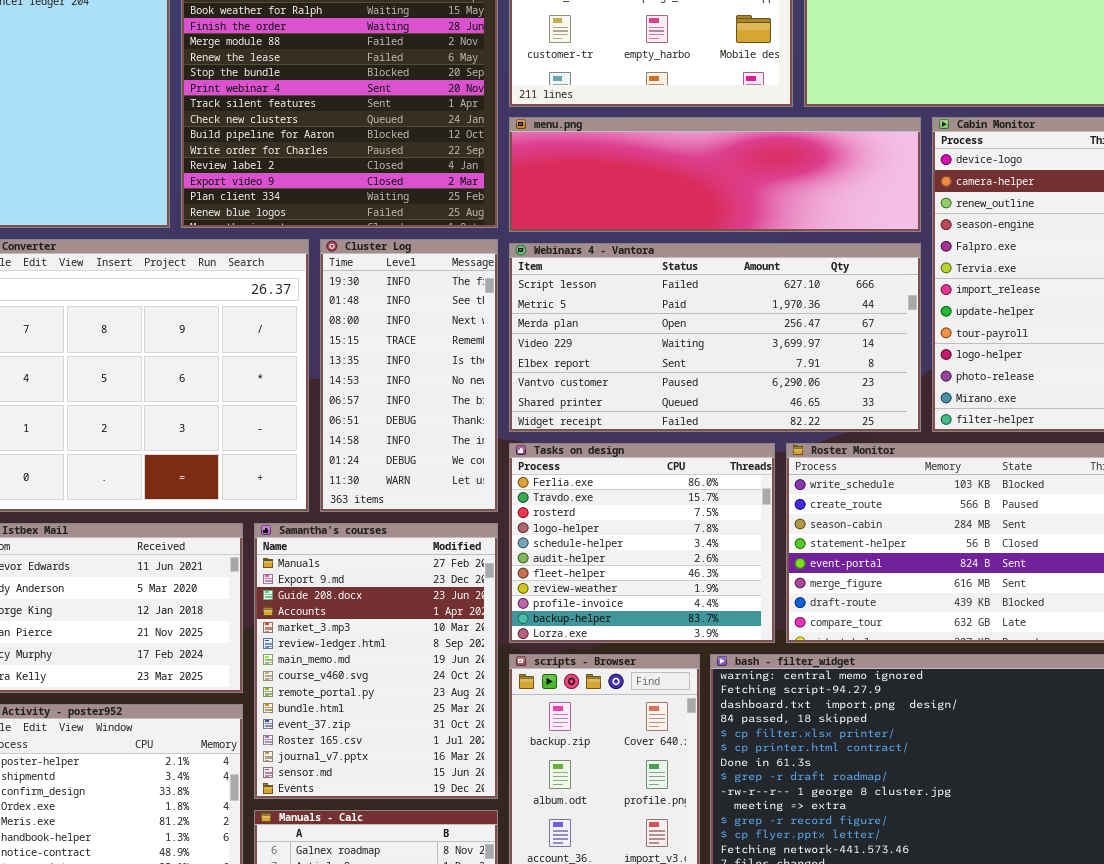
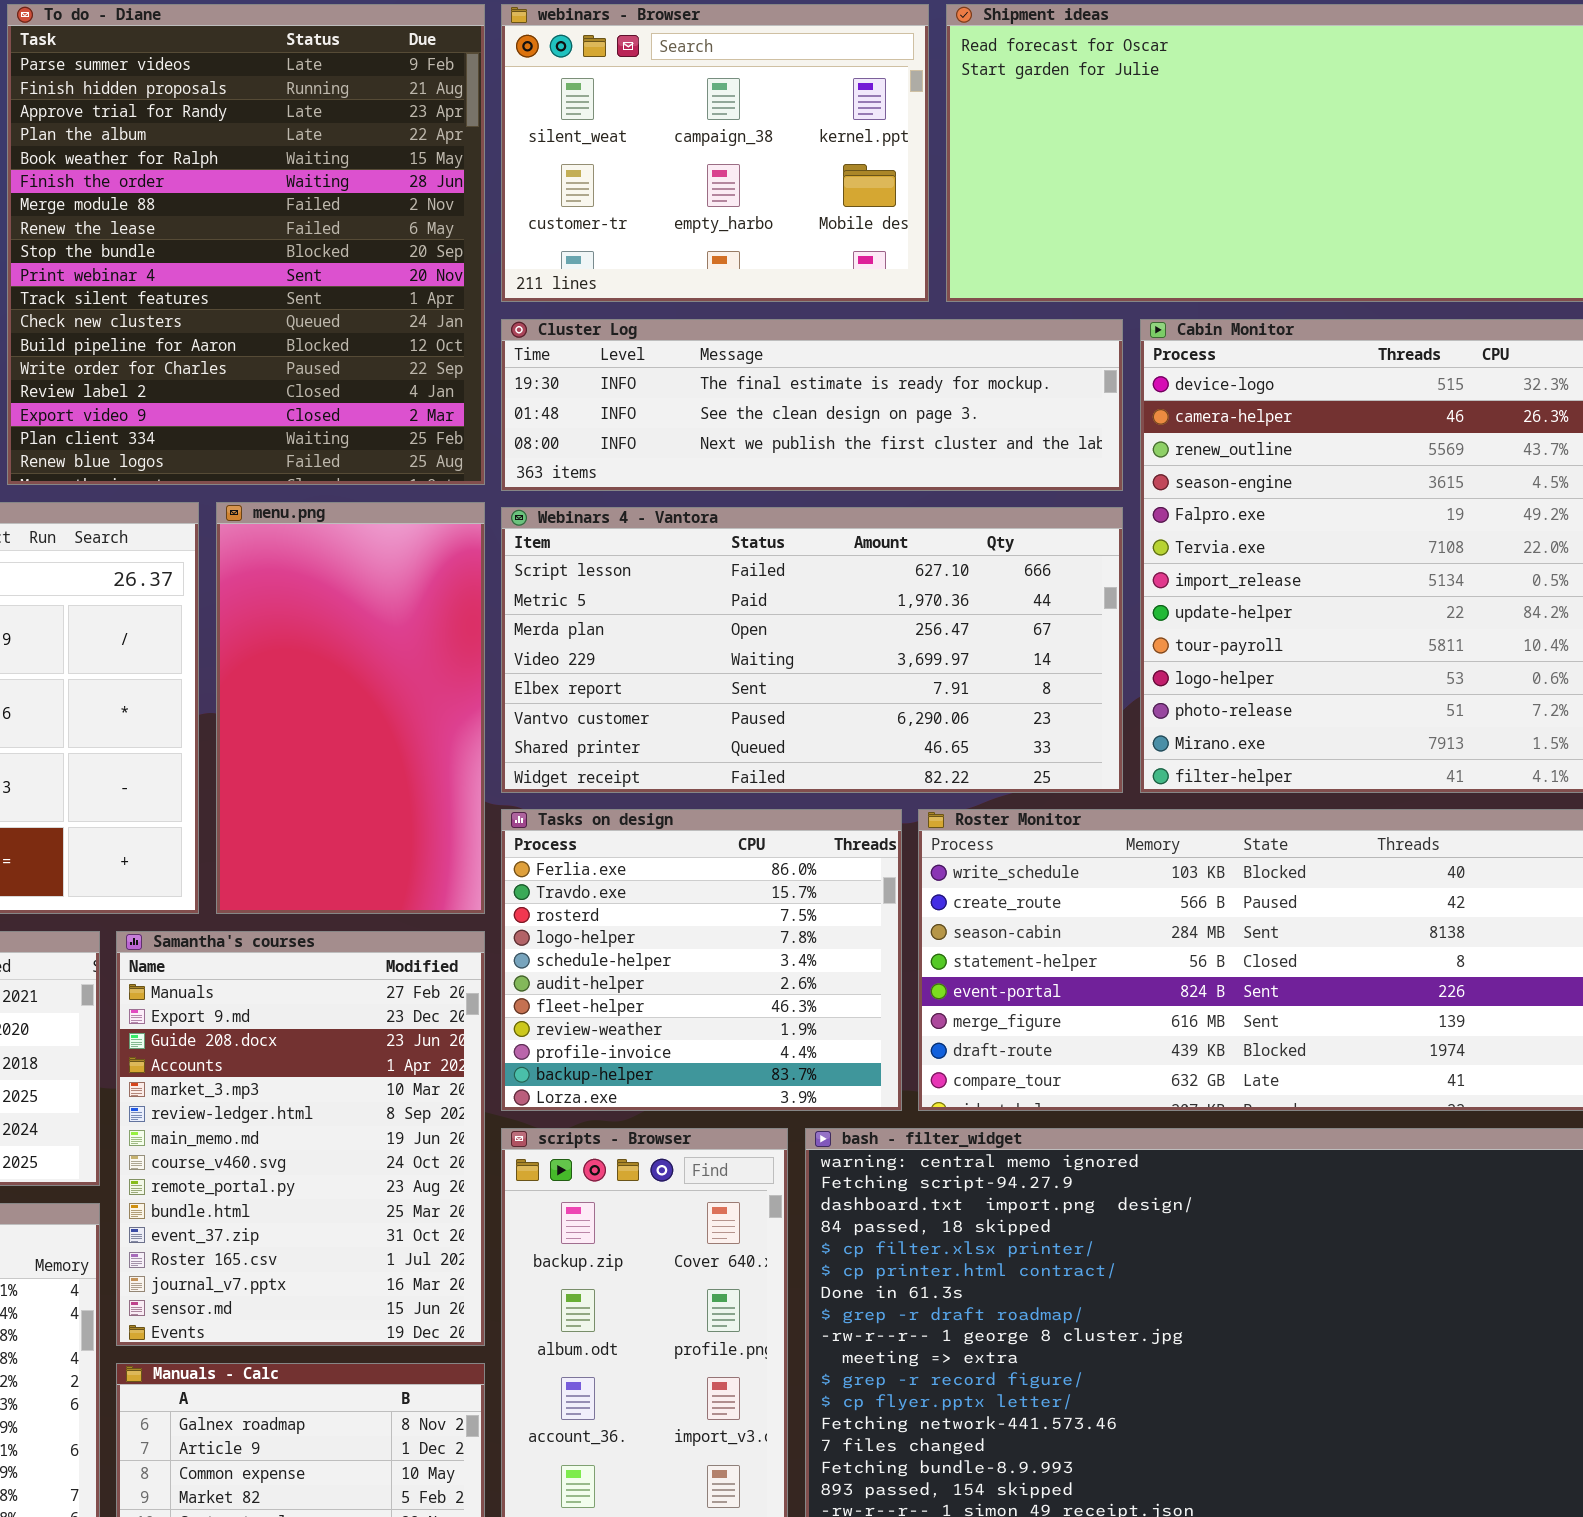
menu.png: [509,117,921,232] -> [216,502,485,914], moved, resized
Cluster Log: [320,239,498,512] -> [501,319,1123,491], moved, resized

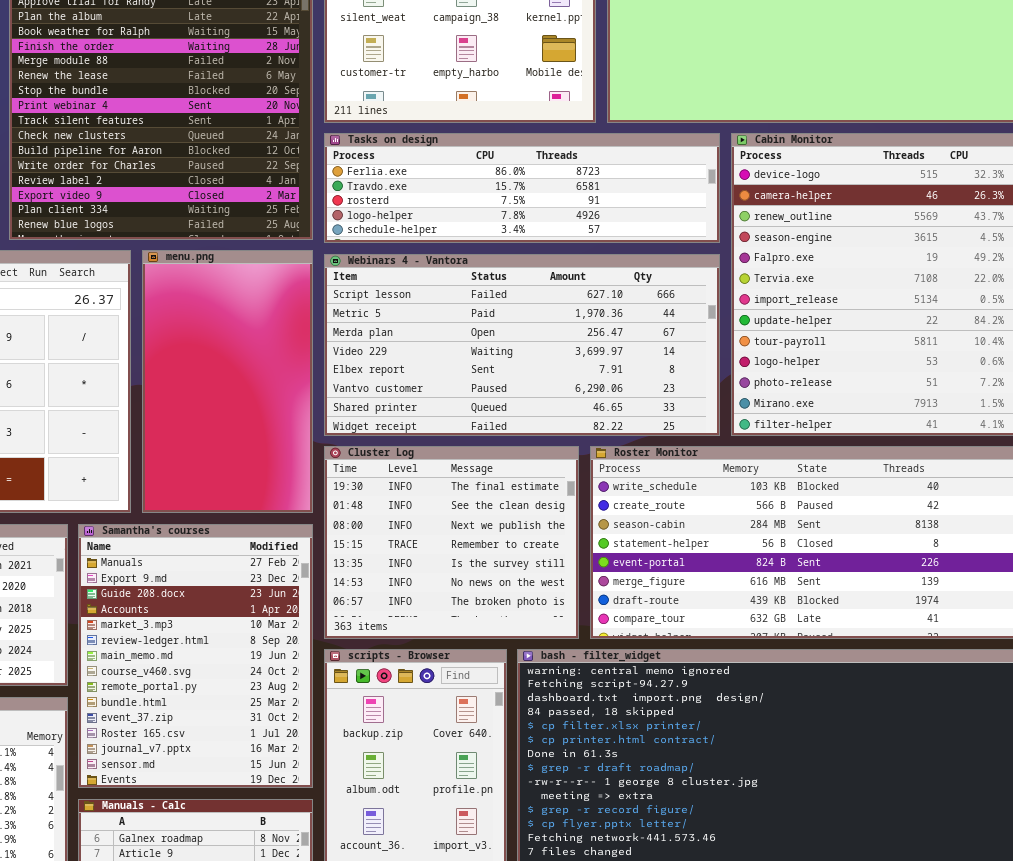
Cluster Log: [501,319,1123,491] -> [324,446,579,639], moved, resized
Tasks on design: [501,809,902,1111] -> [324,133,720,243], moved, resized

